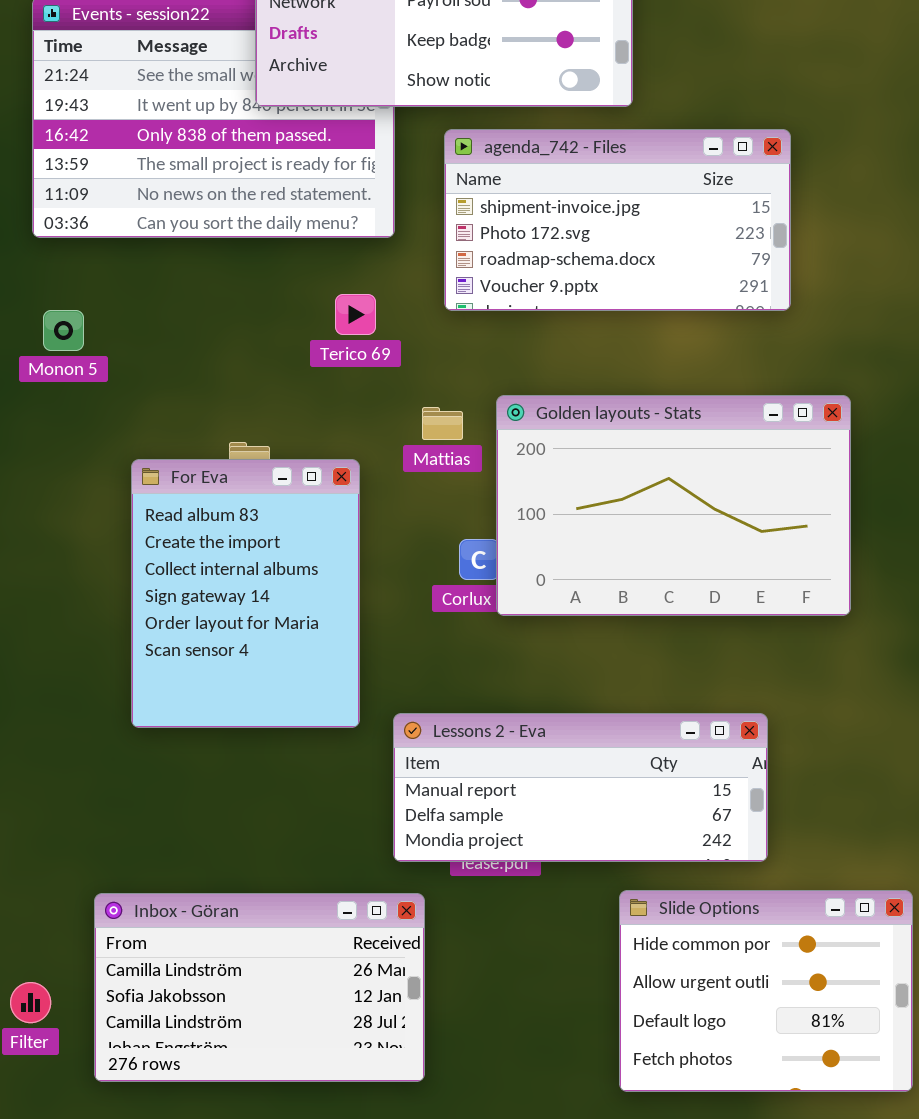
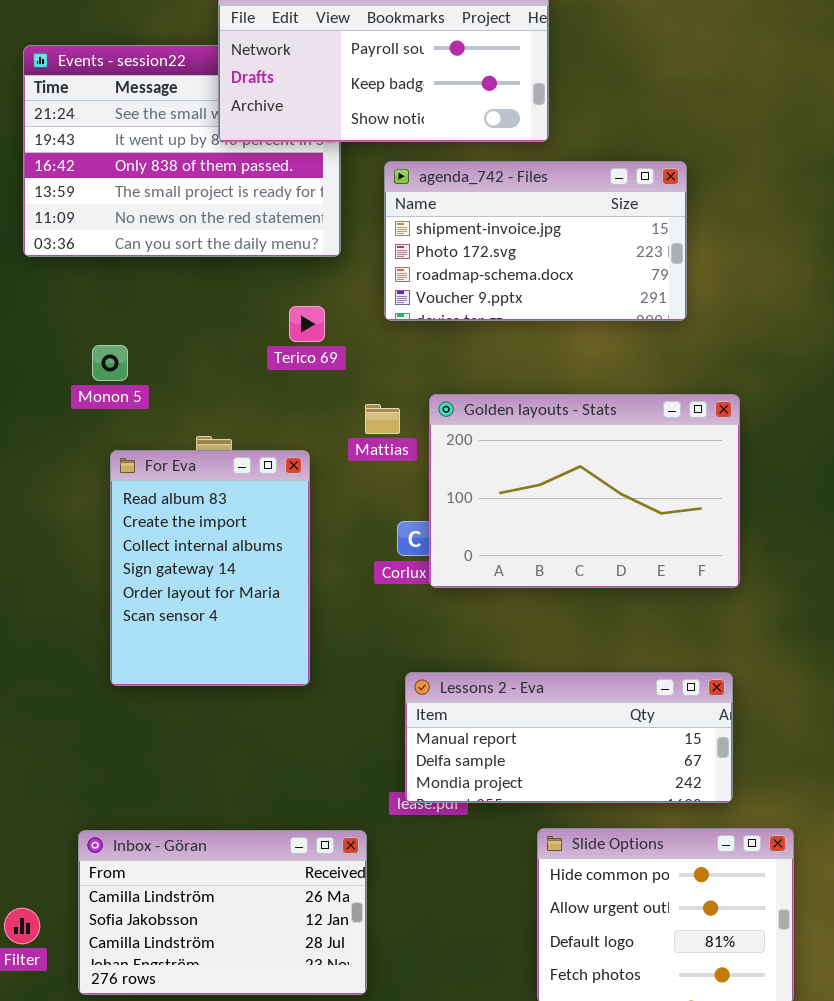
Monon 5: [43,310,84,351] -> [92,345,128,381], moved
Lessons 2 - Eva: [393,713,768,862] -> [405,672,733,803], moved

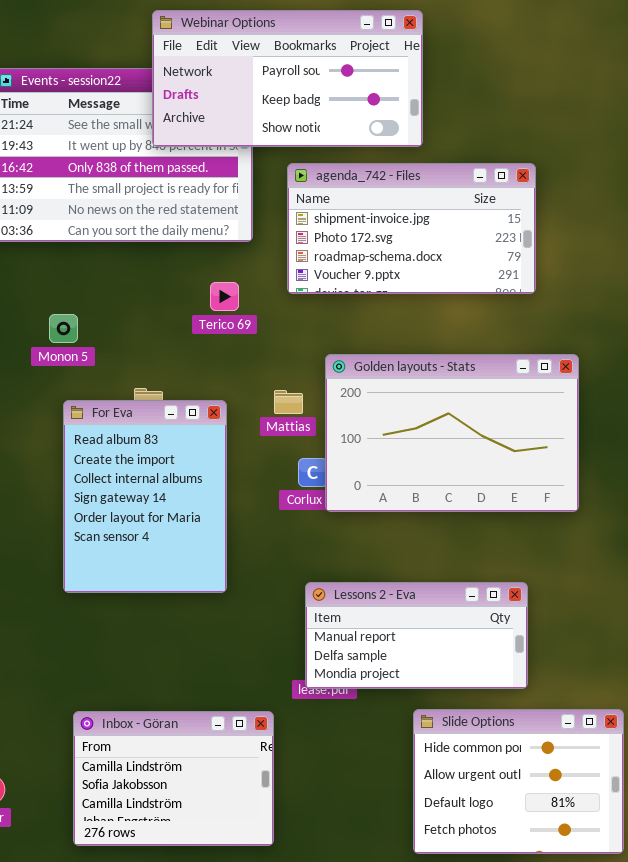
Mattias: [365,404,400,434] -> [274,390,303,414], moved
Lessons 2 - Eva: [405,672,733,803] -> [305,582,528,689], resized
Inbox - Göran: [78,830,367,995] -> [73,711,274,846], resized

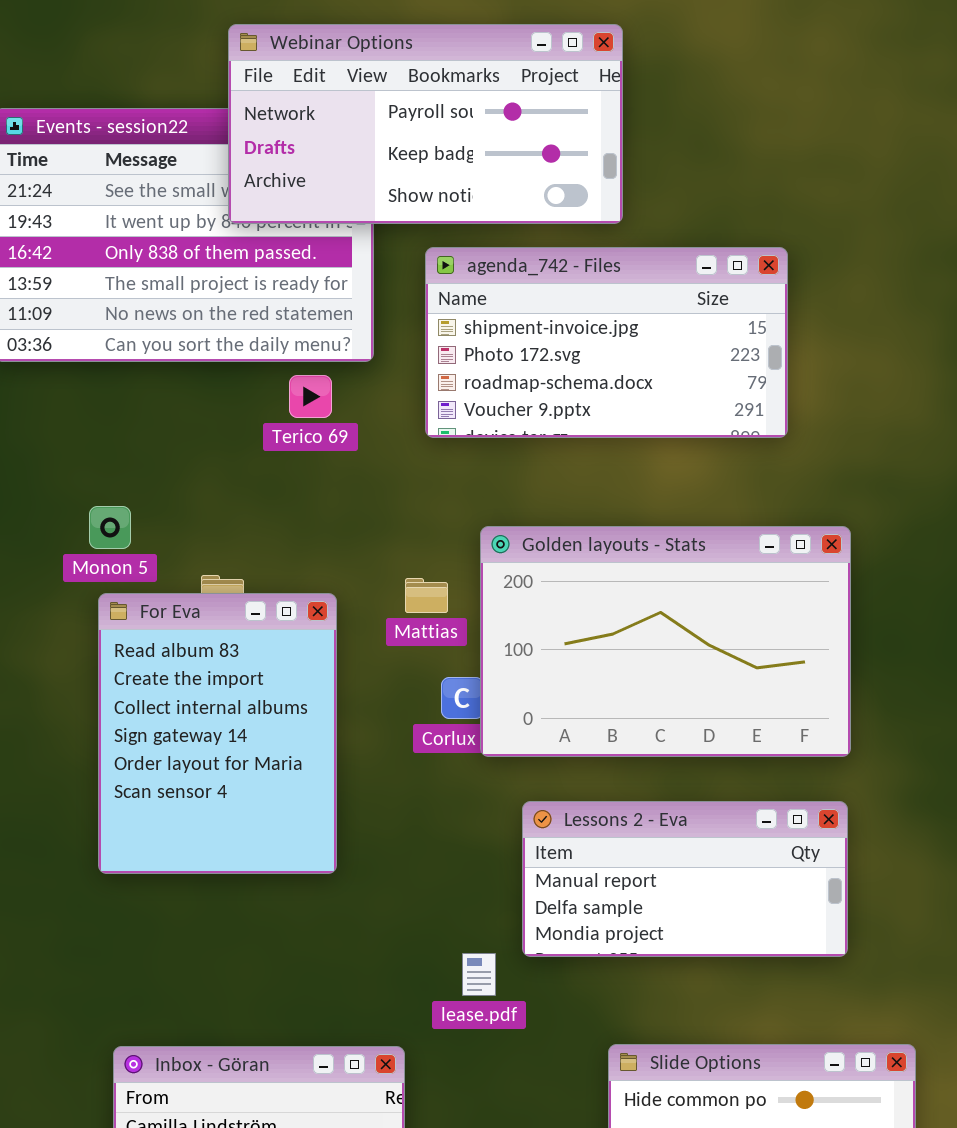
Terico 69: [210,282,239,311] -> [289,375,332,418], moved
Monon 5: [49,314,78,343] -> [89,506,131,549], moved
Lessons 2 - Eva: [305,582,528,689] -> [522,801,848,957], moved

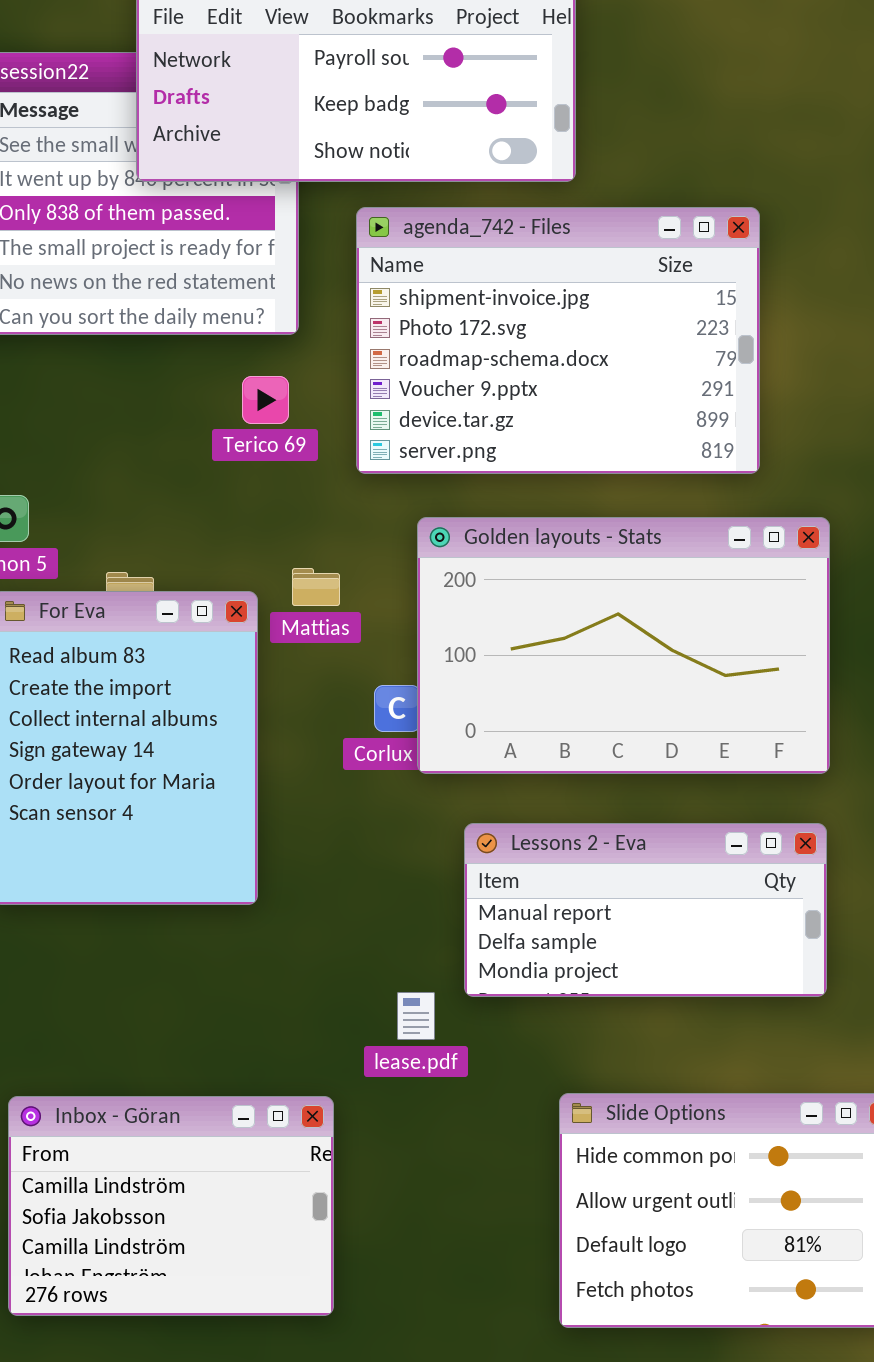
agenda_742 - Files: [425,247,788,438] -> [356,207,760,474], resized
Terico 69: [289,375,332,418] -> [242,376,289,424], moved
Mattias: [405,578,448,613] -> [292,568,340,606], moved

